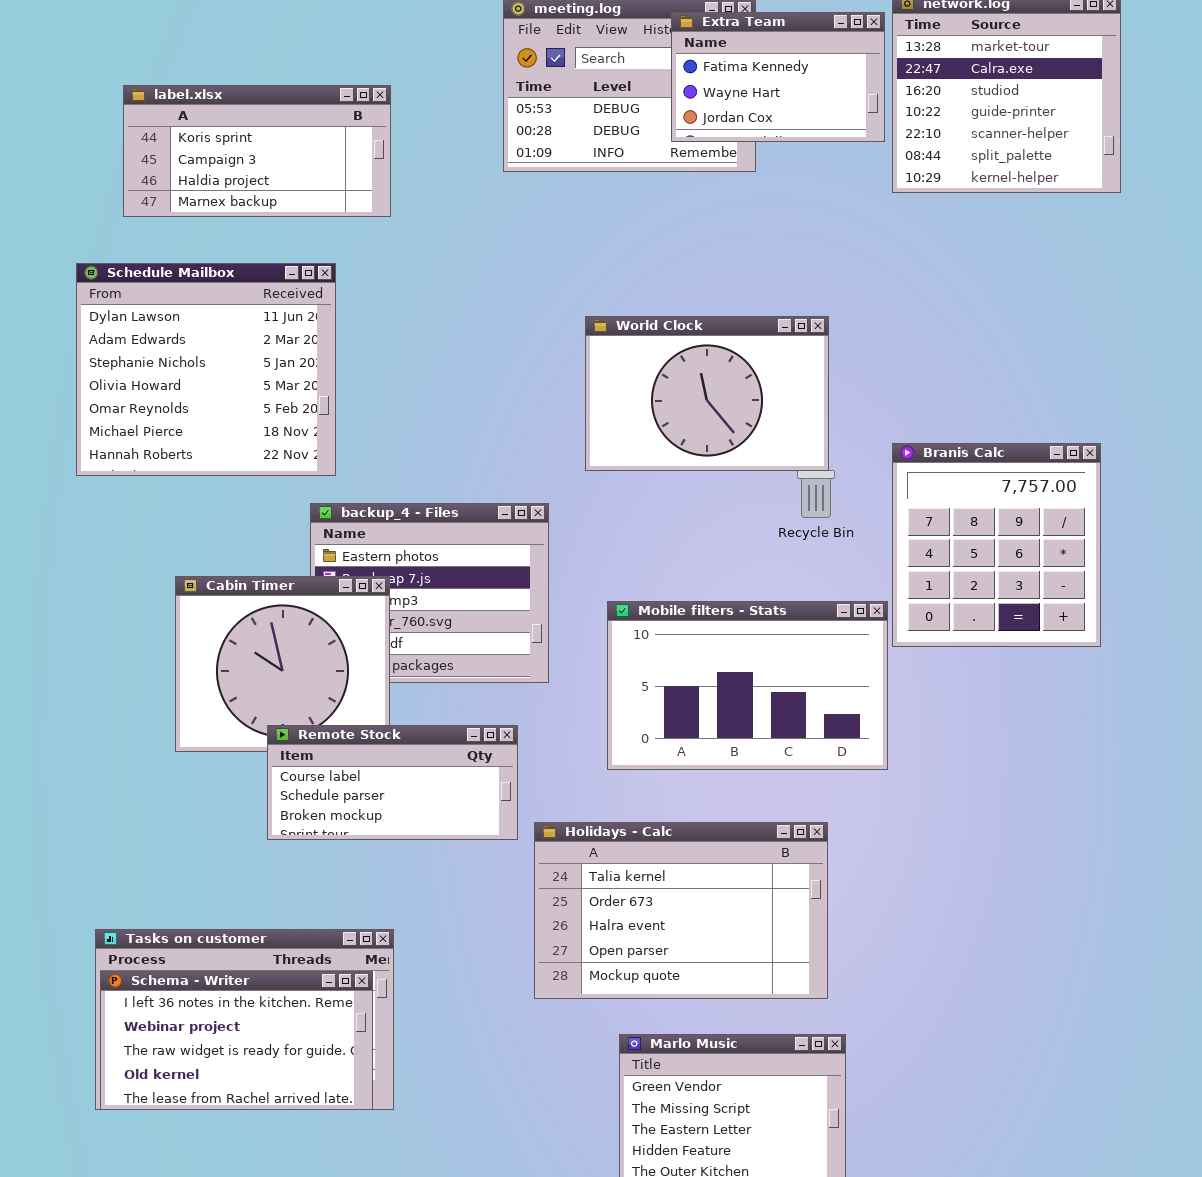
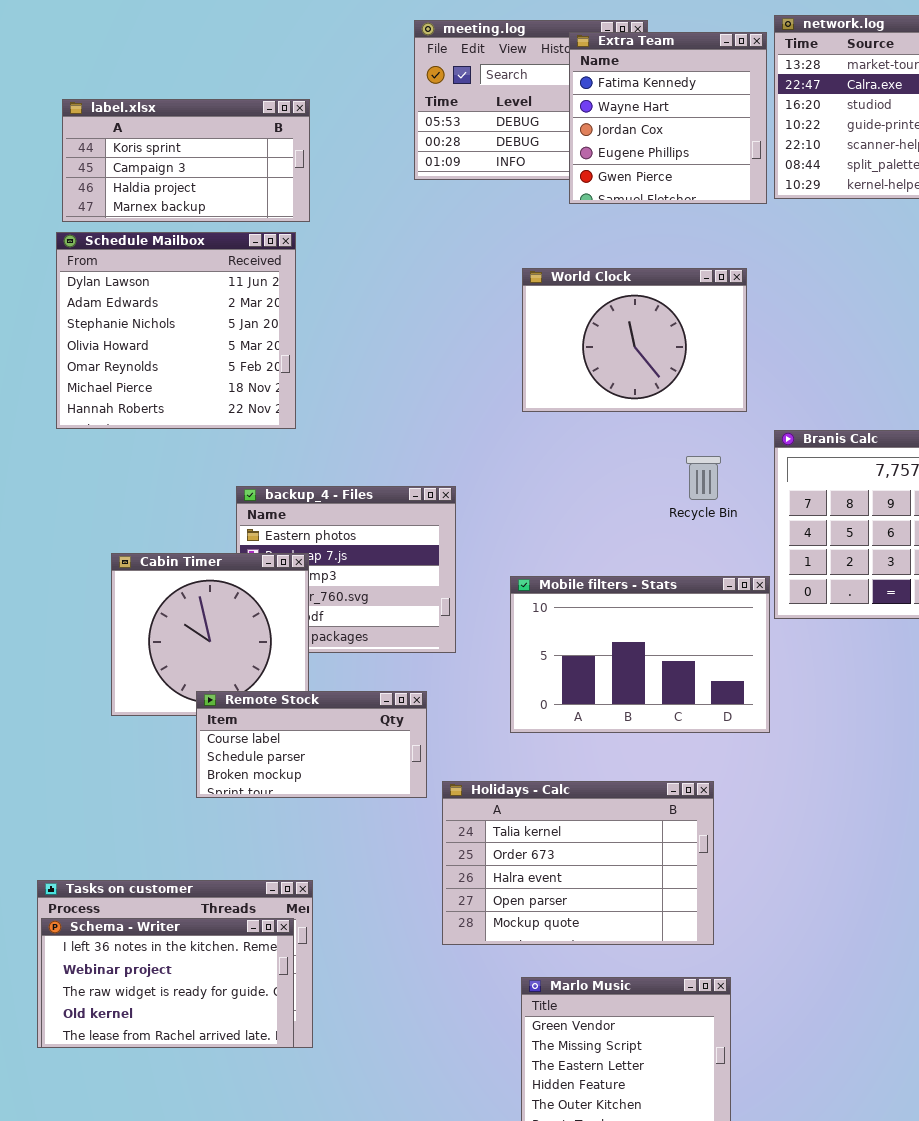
Extra Team: [671,12,885,142] -> [569,32,767,204], resized
Schedule Mailbox: [76,263,336,476] -> [56,232,296,429], moved
World Clock: [585,316,829,471] -> [522,268,747,412], moved

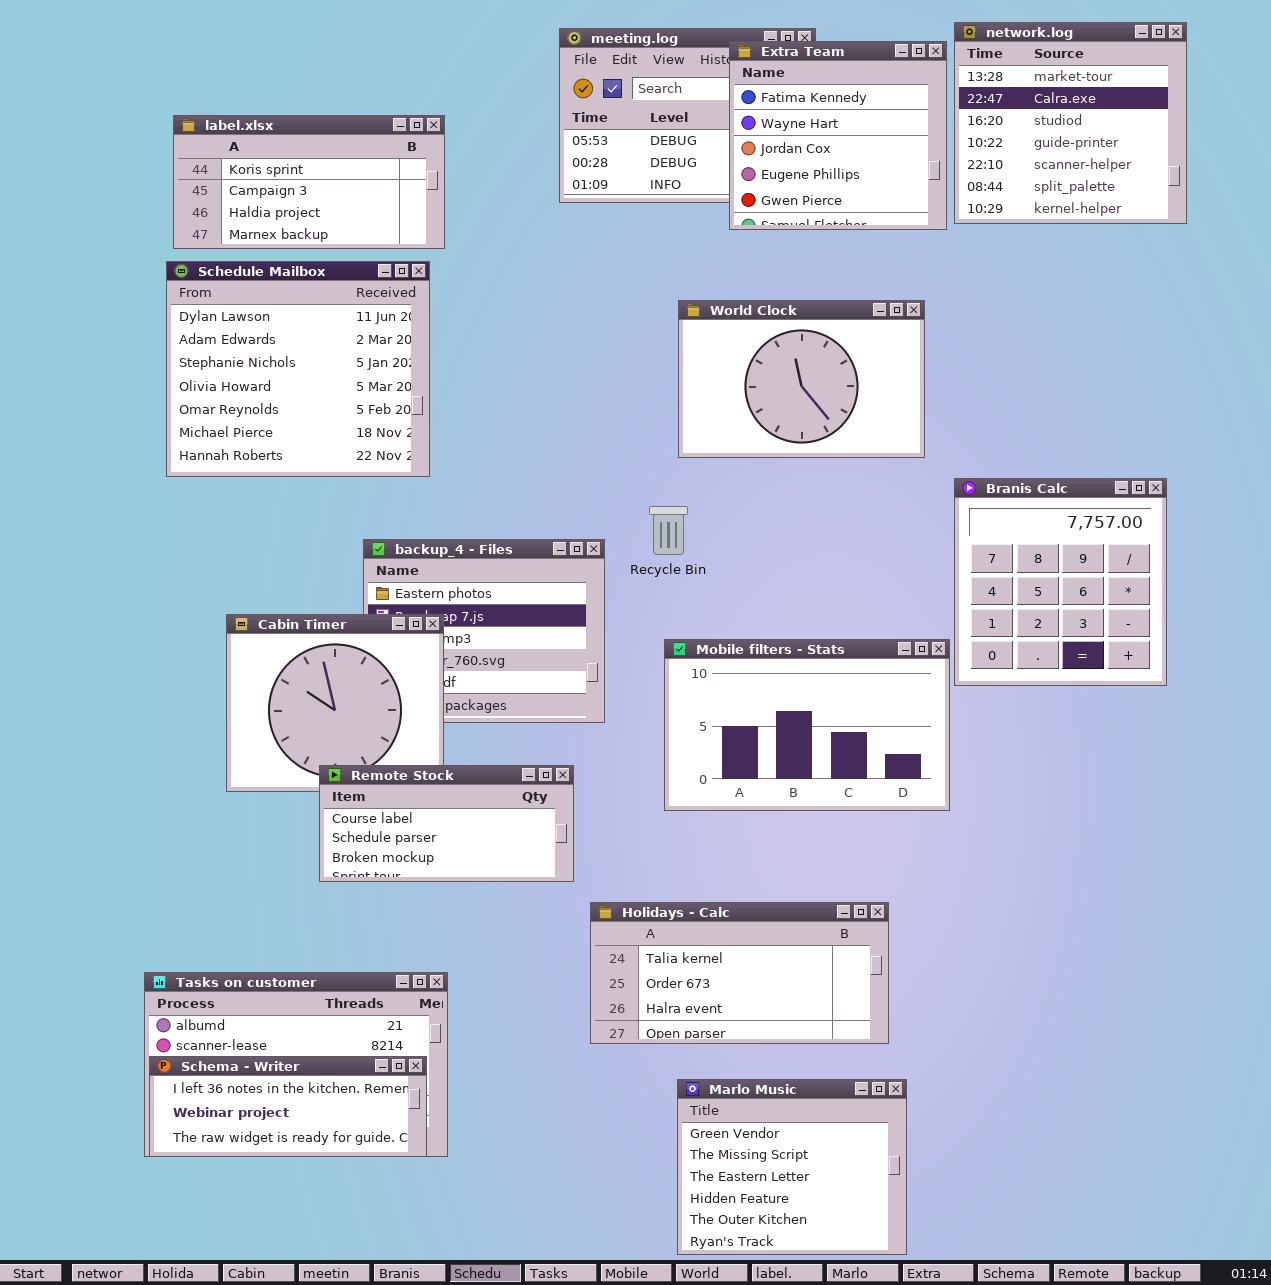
Recycle Bin: [686,456,721,500] -> [649,506,688,555], moved
Holidays - Calc: [442,781,714,945] -> [590,902,889,1044], resized
Schema - Writer: [41,918,294,1048] -> [149,1056,427,1157], resized

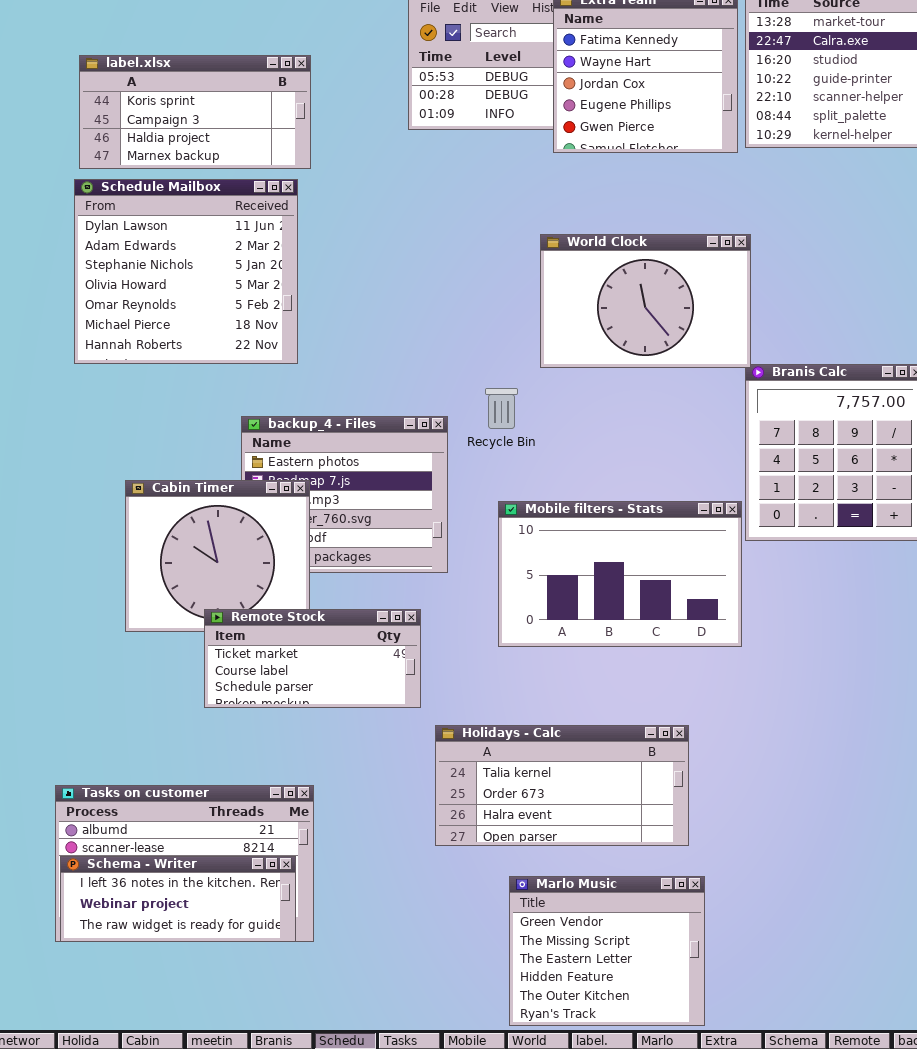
World Clock: [678,300,925,458] -> [540,234,751,368], moved
Remote Stock: [319,765,574,882] -> [204,609,421,708], scrolled up 1 row

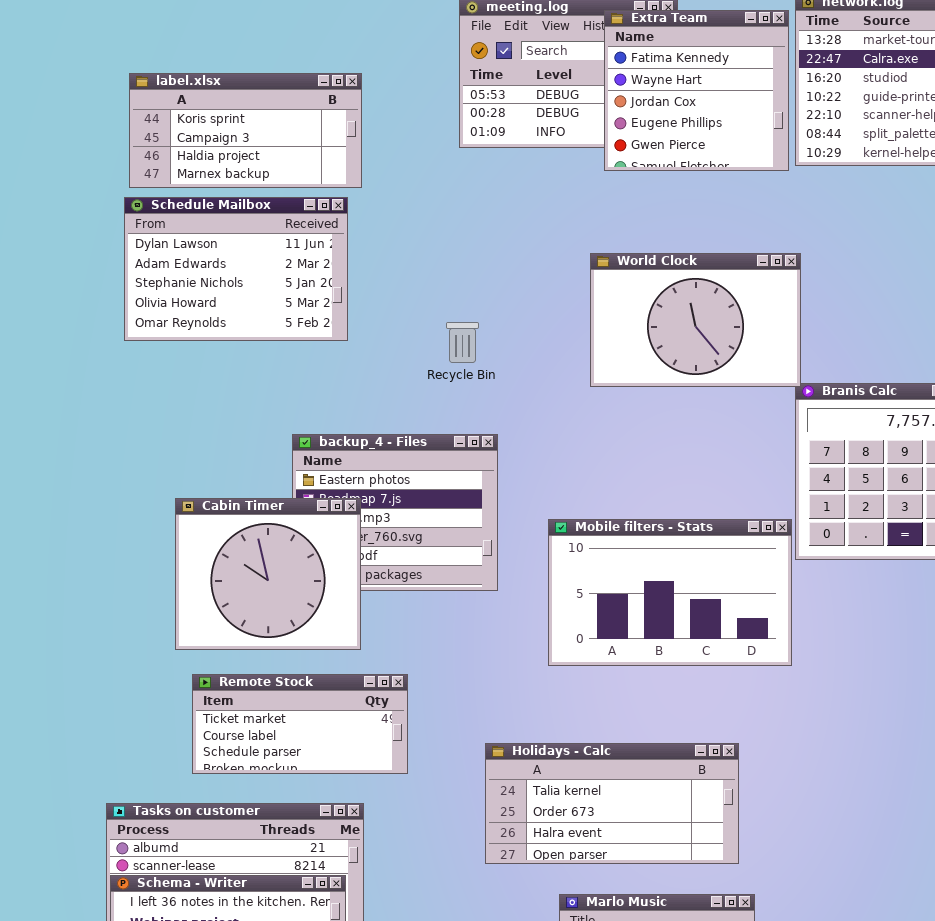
Schedule Mailbox: [74,179,298,364] -> [124,197,348,341], resized
Recycle Bin: [485,388,518,429] -> [446,322,479,363], moved
Remote Stock: [204,609,421,708] -> [192,674,408,774], moved

